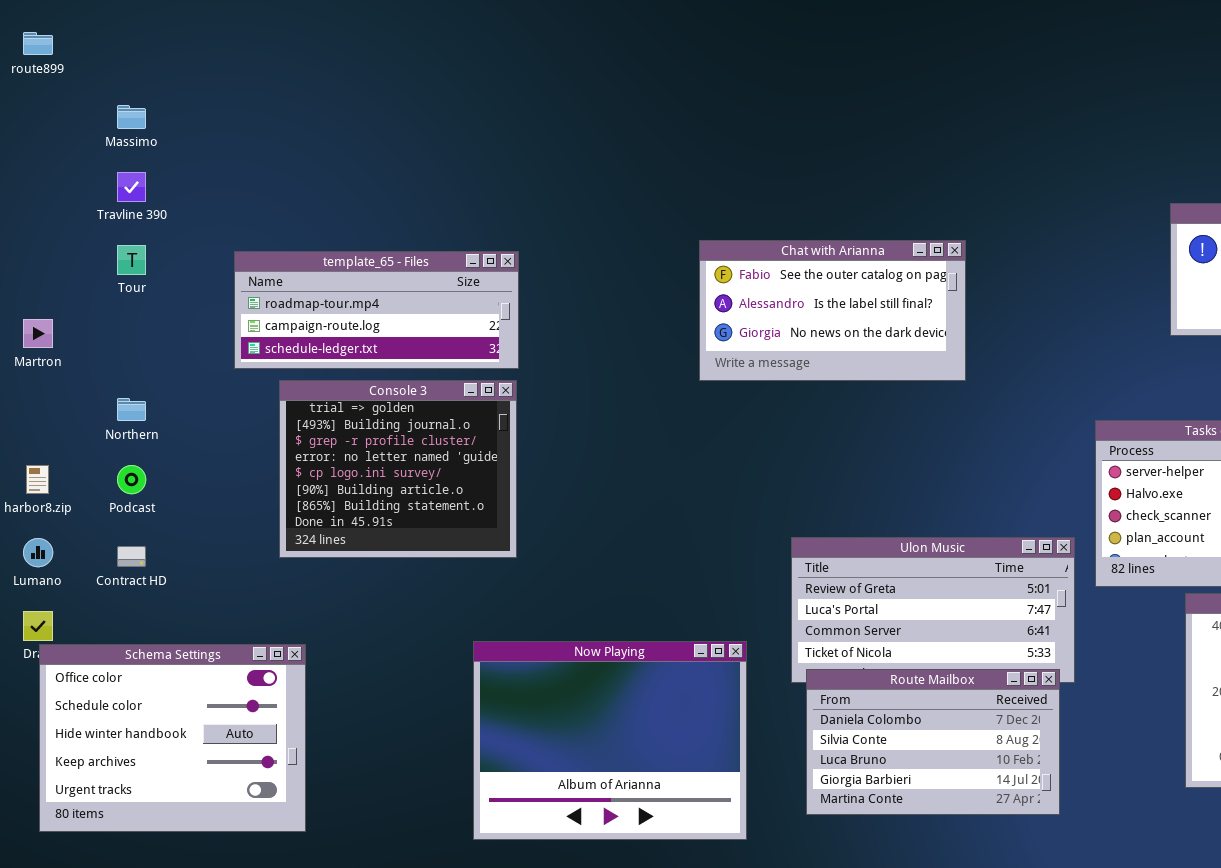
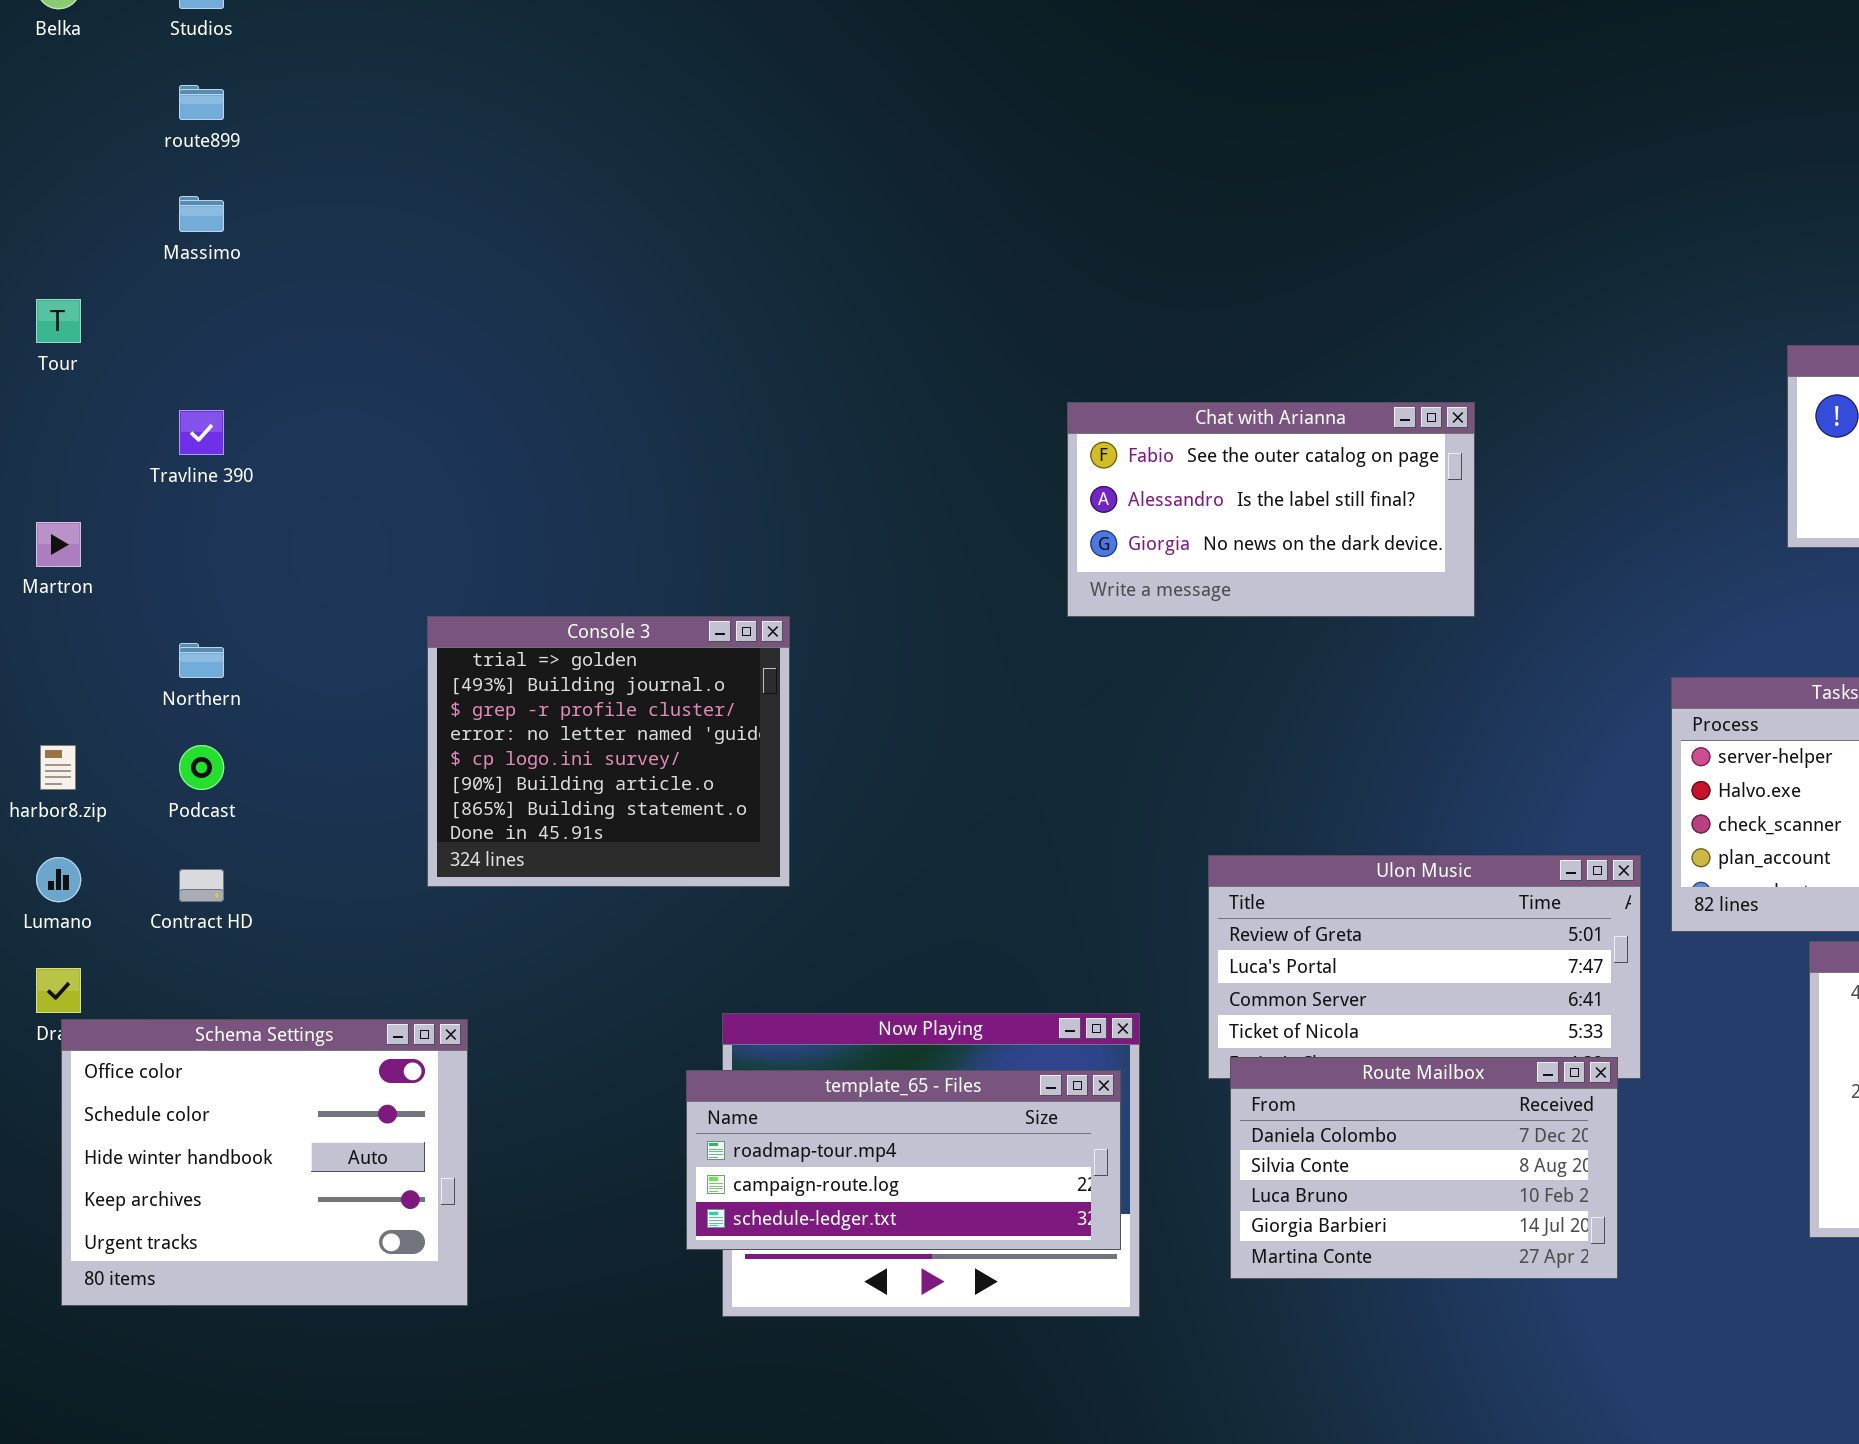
route899: [23,32,53,55] -> [179,85,224,120], moved
Travline 390: [117,172,146,202] -> [179,410,224,455], moved
Tour: [117,245,146,275] -> [36,299,81,343], moved
template_65 - Files: [234,251,519,369] -> [686,1070,1121,1250], moved

